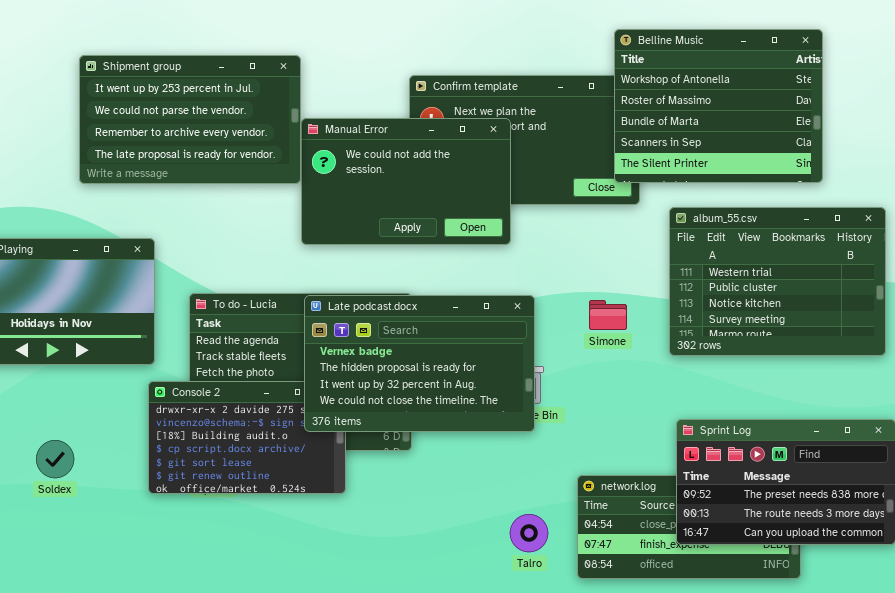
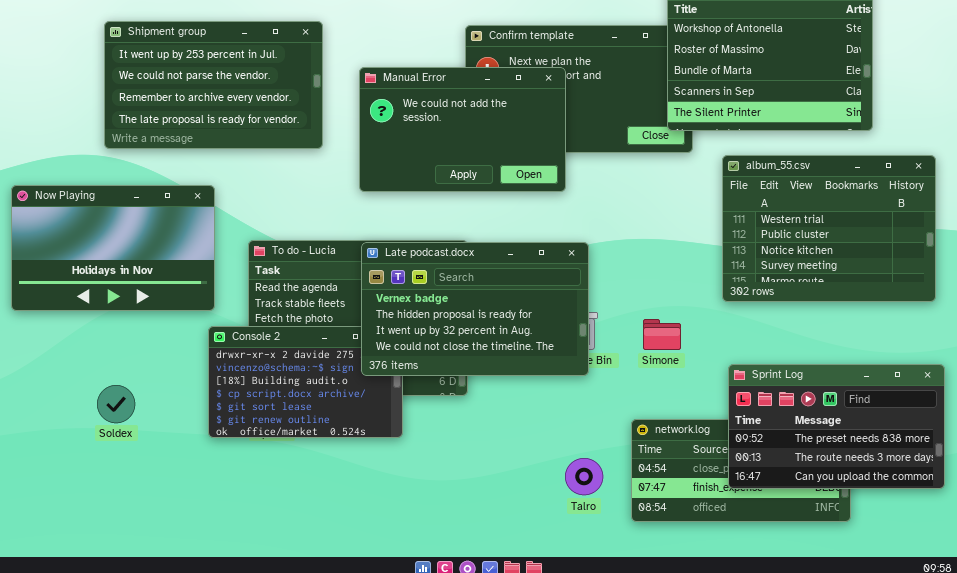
Shipment group: [79,55,301,184] -> [104,21,323,149], moved
Simone: [589,300,627,330] -> [643,319,681,350], moved

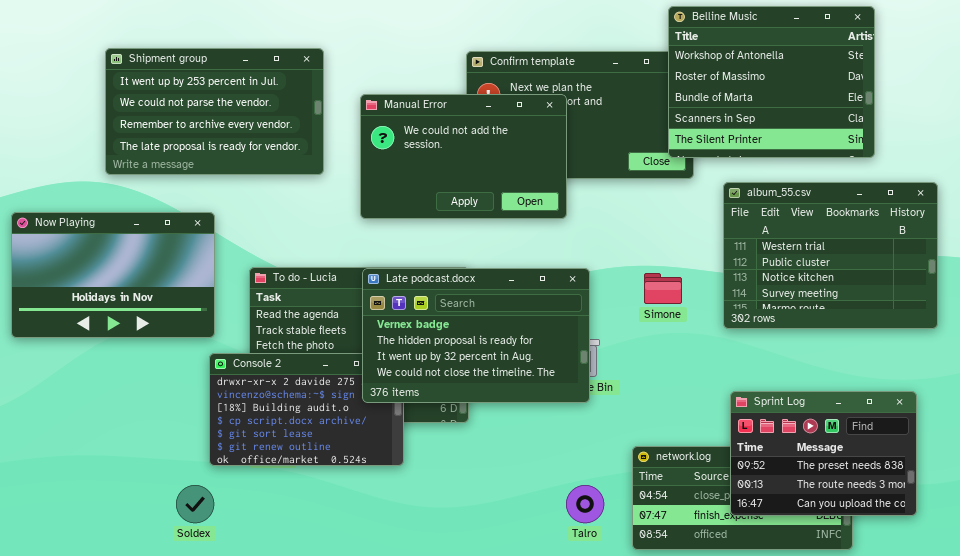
Simone: [643,319,681,350] -> [644,273,682,304], moved
Sprint Log: [728,364,945,489] -> [730,391,917,516], resized
Soldex: [97,385,135,423] -> [176,485,214,523], moved

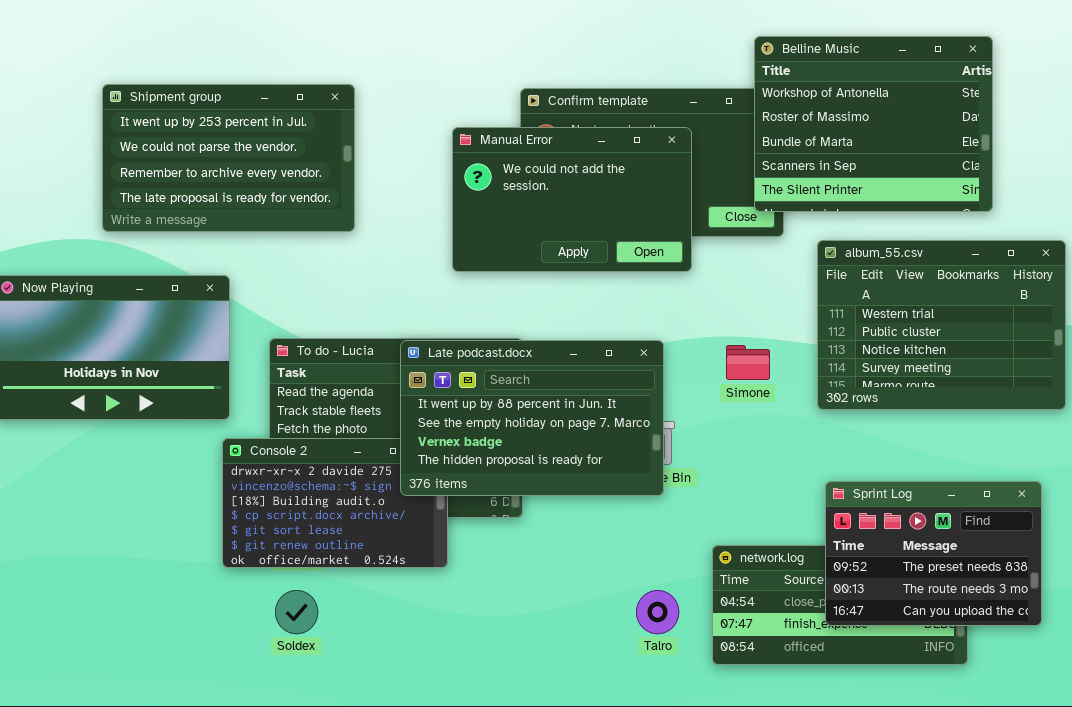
Manual Error: [360,94,567,219] -> [452,127,692,272], moved
Late podcast.docx: [362,268,590,403] -> [400,340,664,496], scrolled up 2 rows
Soldex: [176,485,214,523] -> [275,590,318,634], moved

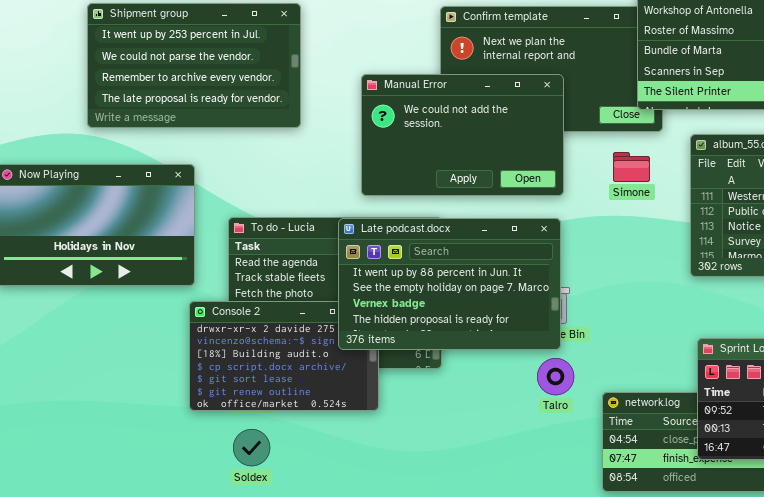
Manual Error: [452,127,692,272] -> [361,74,564,196], moved
Simone: [726,345,770,380] -> [613,152,650,182], moved
Talro: [636,590,679,634] -> [537,358,574,395], moved

